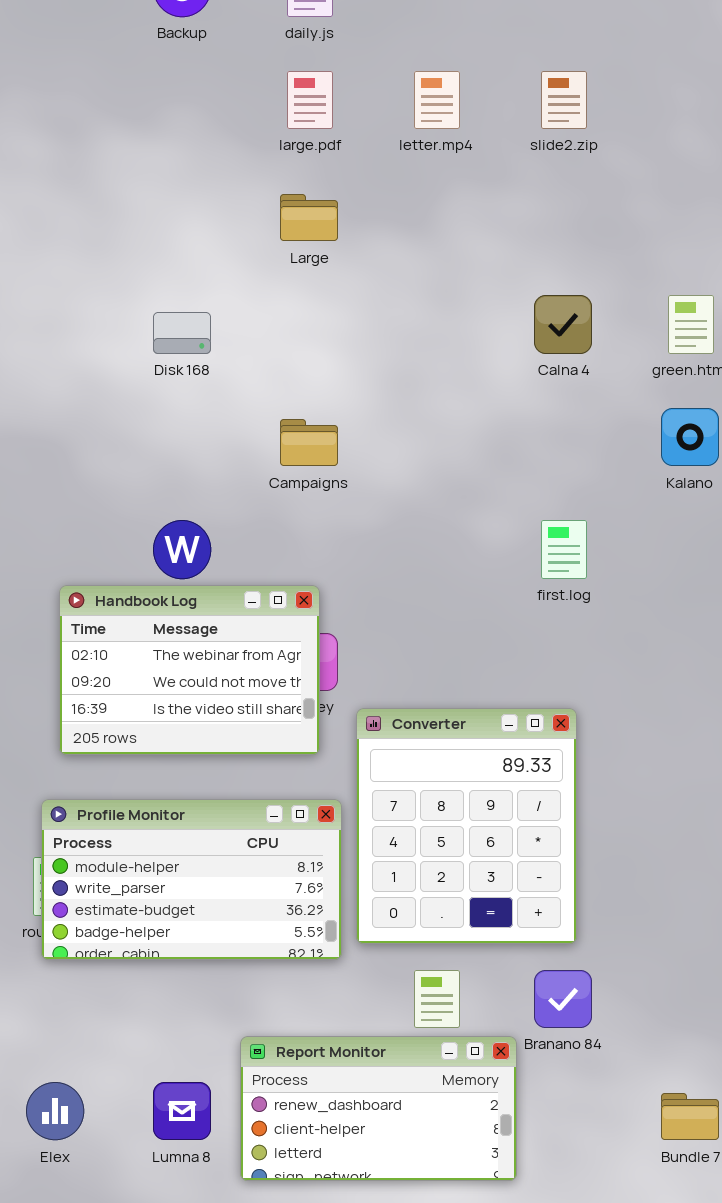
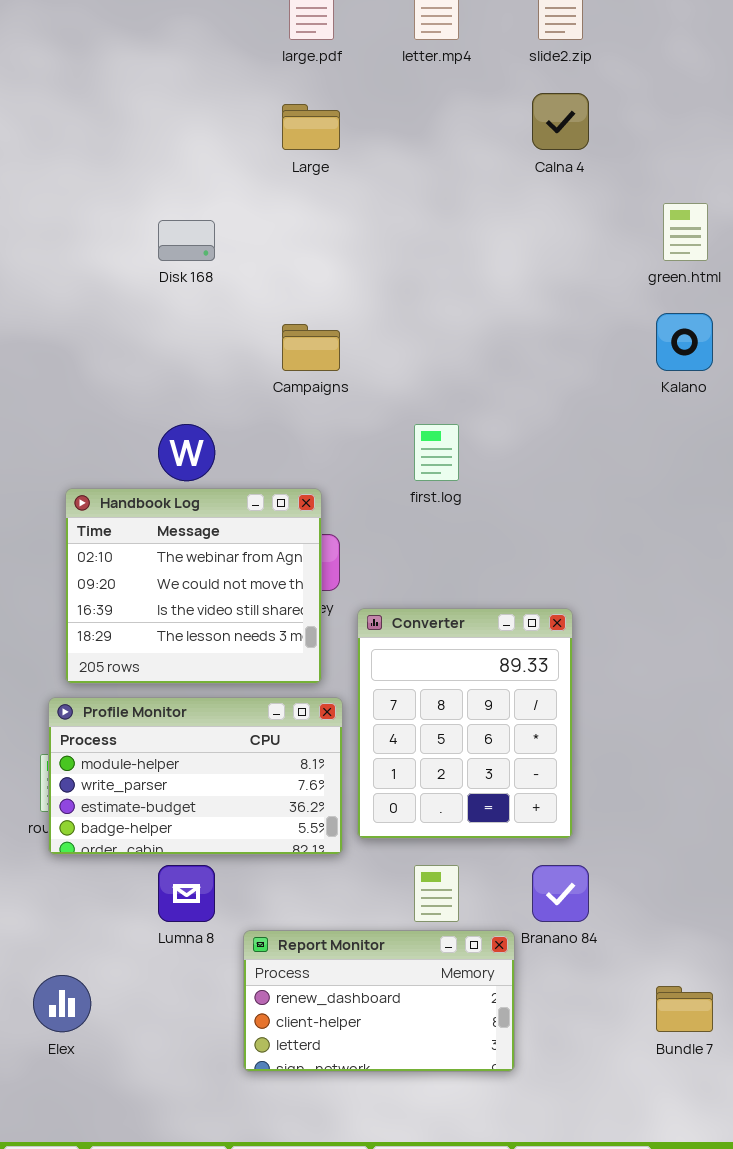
Calna 4: [534,295,592,354] -> [532,93,589,150], moved
first.log: [541,520,587,579] -> [414,424,459,481], moved
Handbook Log: [59,585,320,755] -> [65,488,322,684], resized
Lumna 8: [153,1082,211,1140] -> [158,865,215,922], moved

